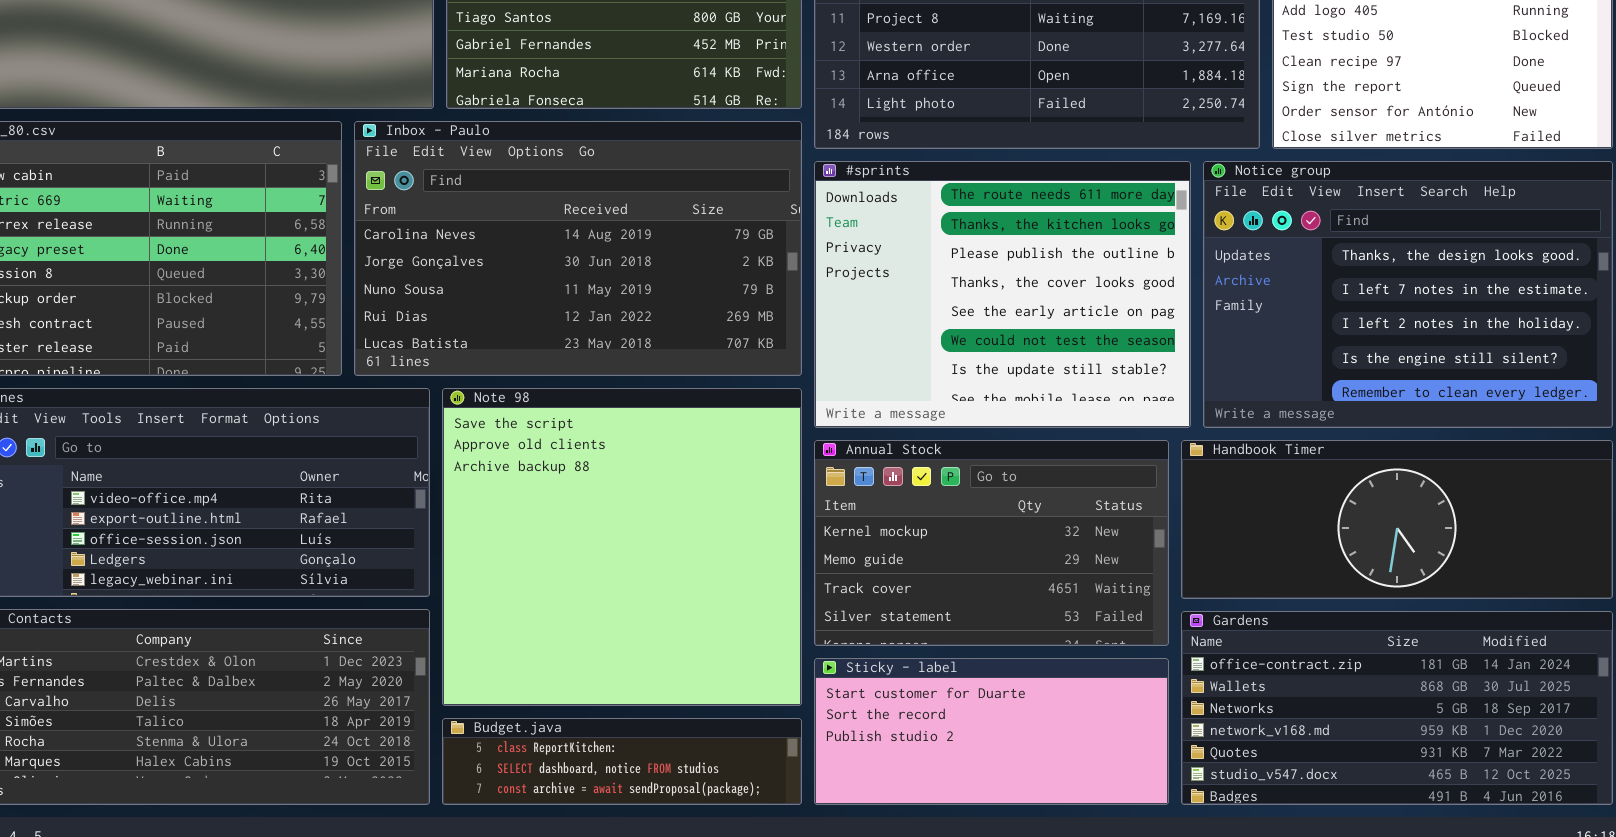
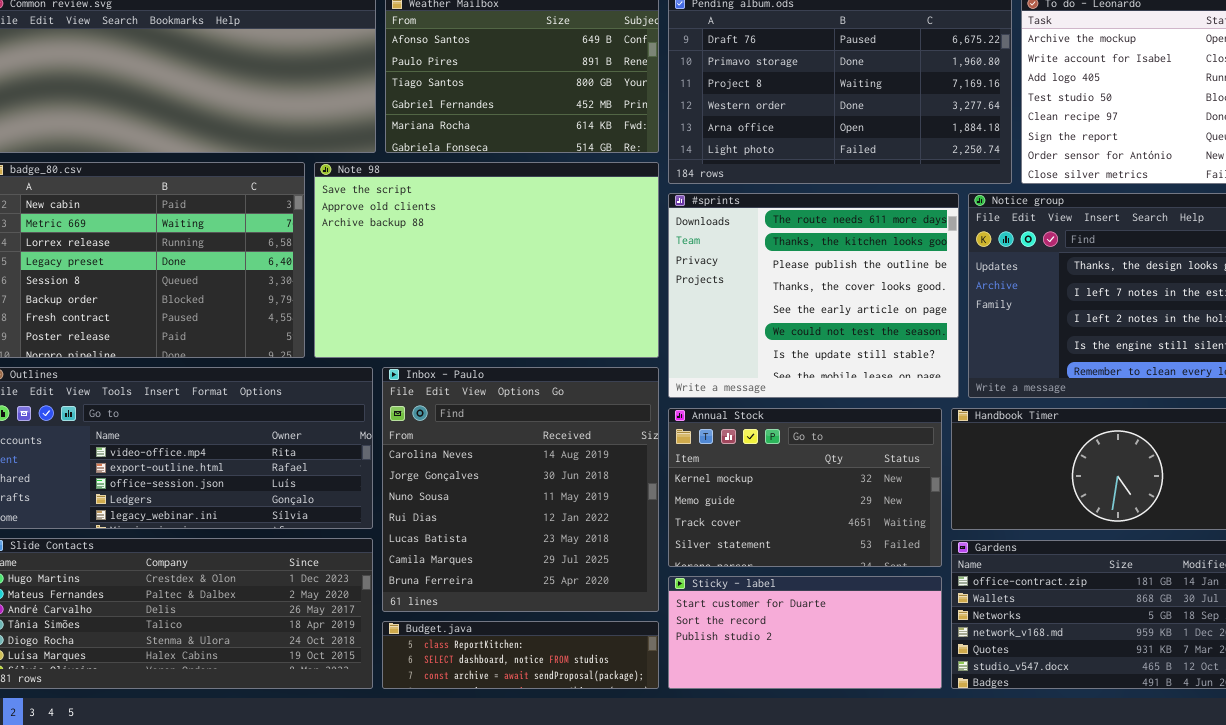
Inbox - Paulo: [354,121,802,376] -> [382,367,659,612], moved, resized
Note 98: [442,388,802,706] -> [314,162,659,358], moved, resized

